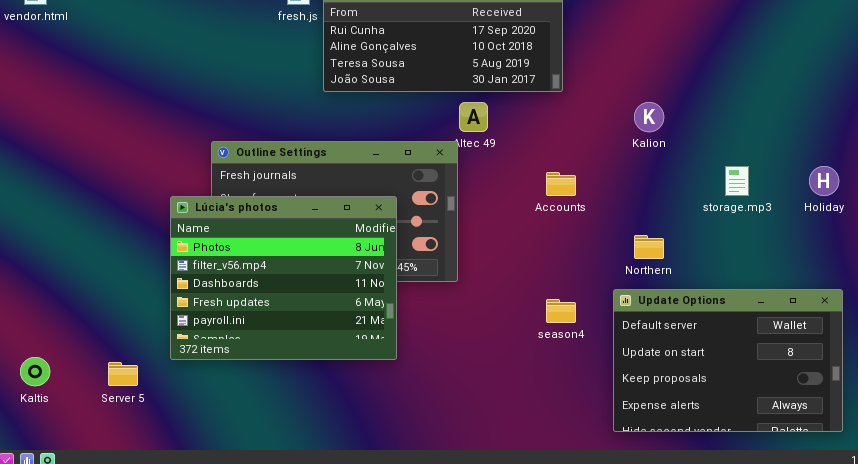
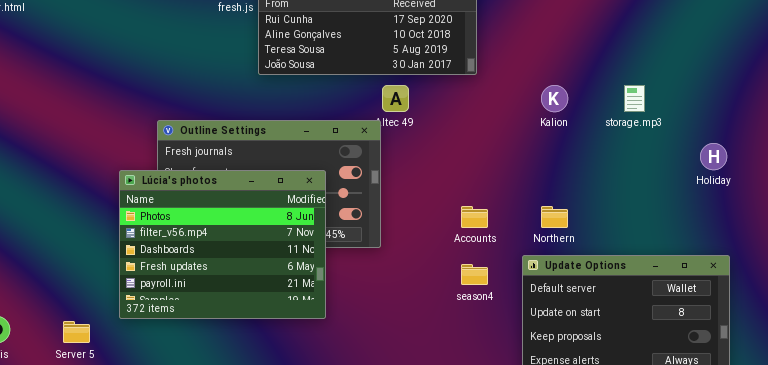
storage.mp3: [725,166,749,196] -> [624,85,645,112], moved
Accounts: [546,172,576,196] -> [461,206,488,228], moved

